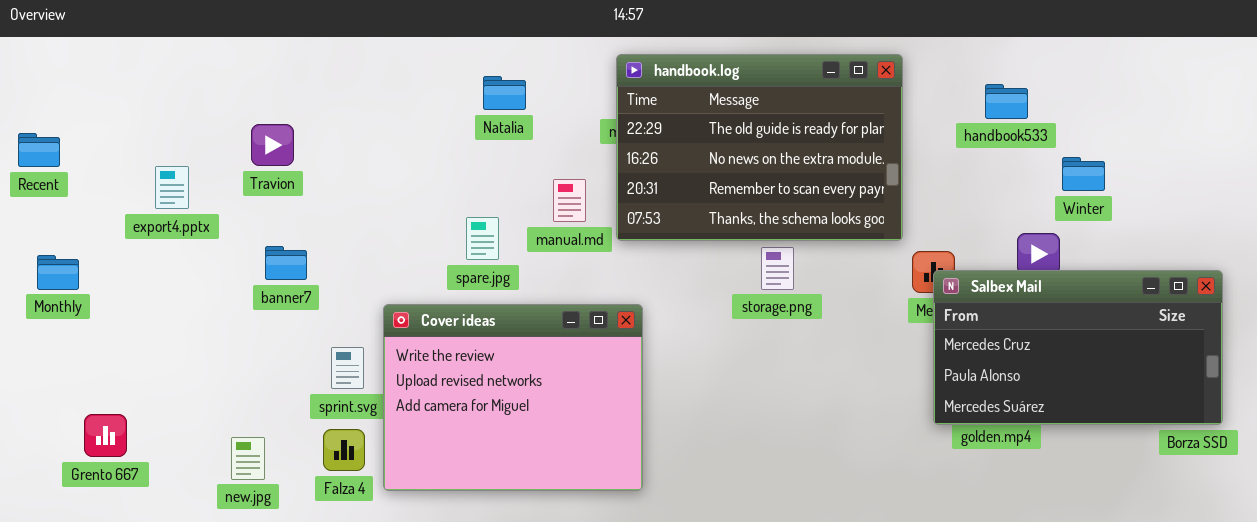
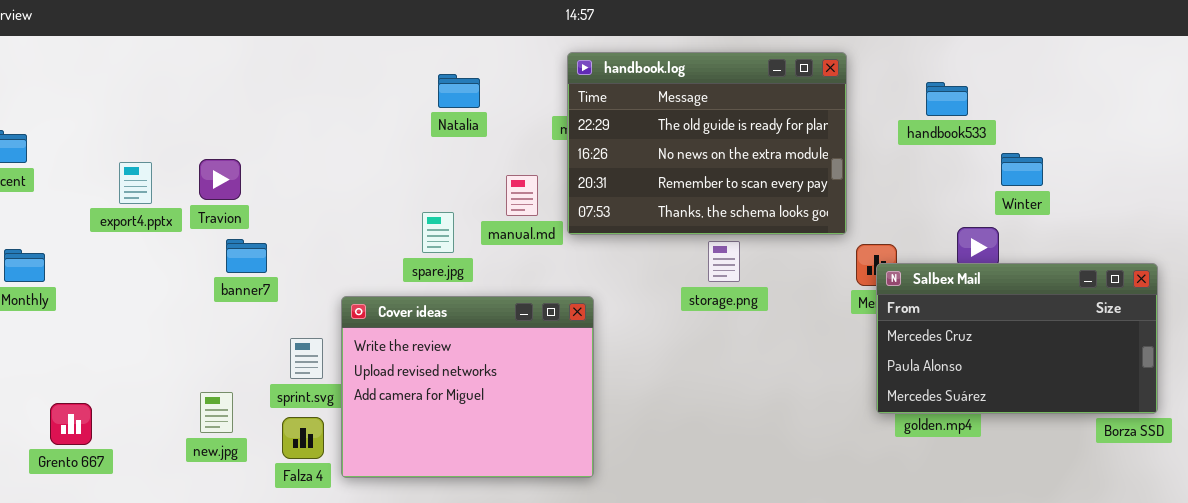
Travion: [251,124,294,166] -> [199,159,241,200], moved
new.jpg: [231,437,265,480] -> [200,392,233,433], moved

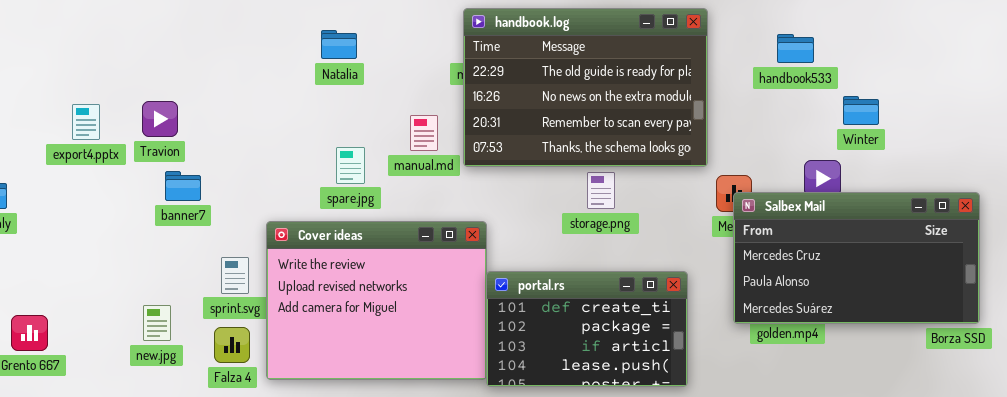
Natalia: [438,74,480,108] -> [321,30,357,59], moved
portal.rs: none -> [486,271,688,387], opened

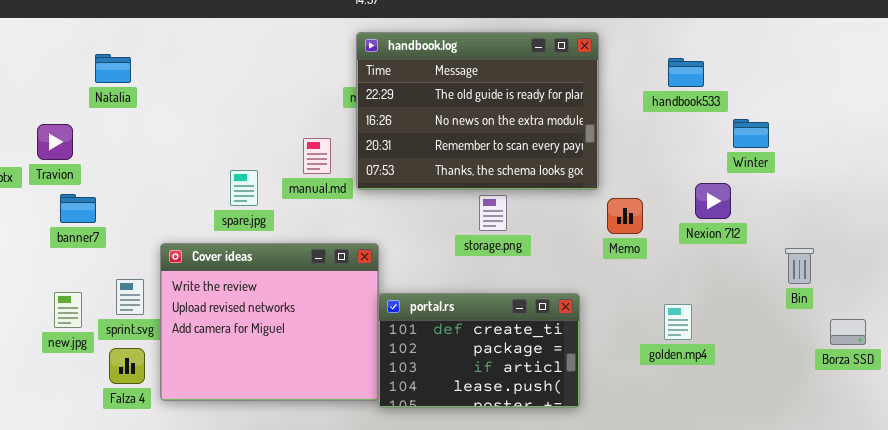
Natalia: [321,30,357,59] -> [95,54,131,83], moved
Salbex Mail: [733,192,980,324] -> none, closed
new.jpg: [143,305,171,341] -> [54,292,82,328], moved

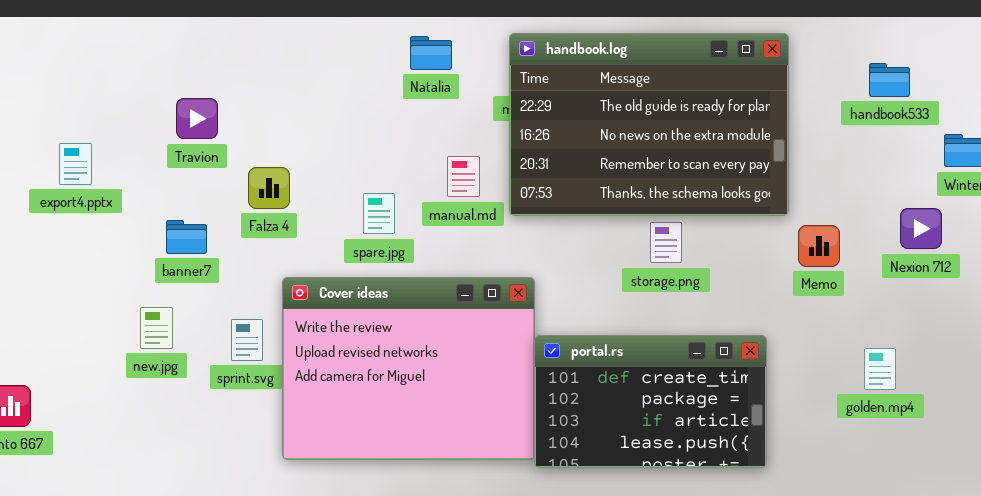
Natalia: [95,54,131,83] -> [410,36,452,70], moved
Travion: [37,124,73,160] -> [176,98,218,139], moved
new.jpg: [54,292,82,328] -> [140,307,173,349], moved
Falza 4: [109,348,145,384] -> [248,167,290,209], moved

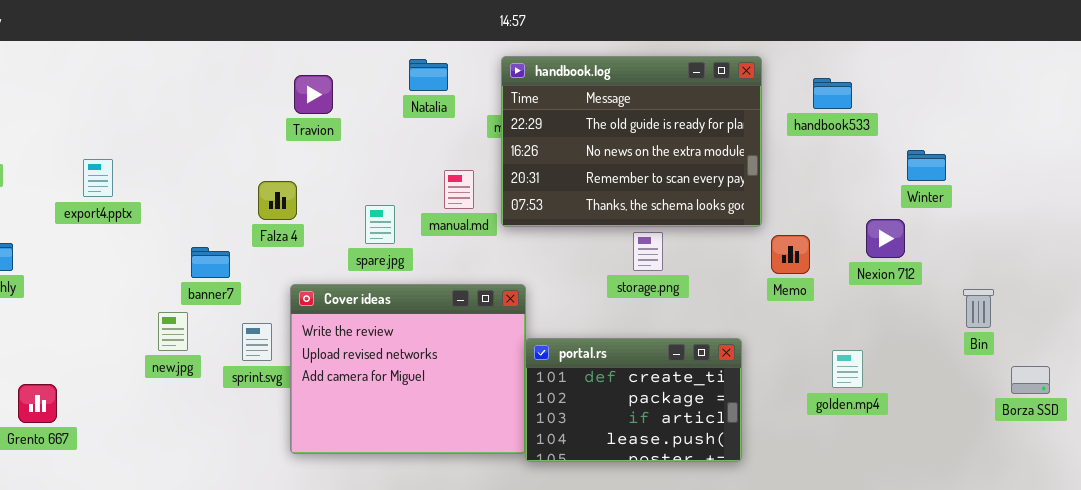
handbook533: [869,63,910,97] -> [813,78,852,109], moved
Travion: [176,98,218,139] -> [294,75,333,114], moved
banner7: [166,220,207,254] -> [191,247,230,278], moved

